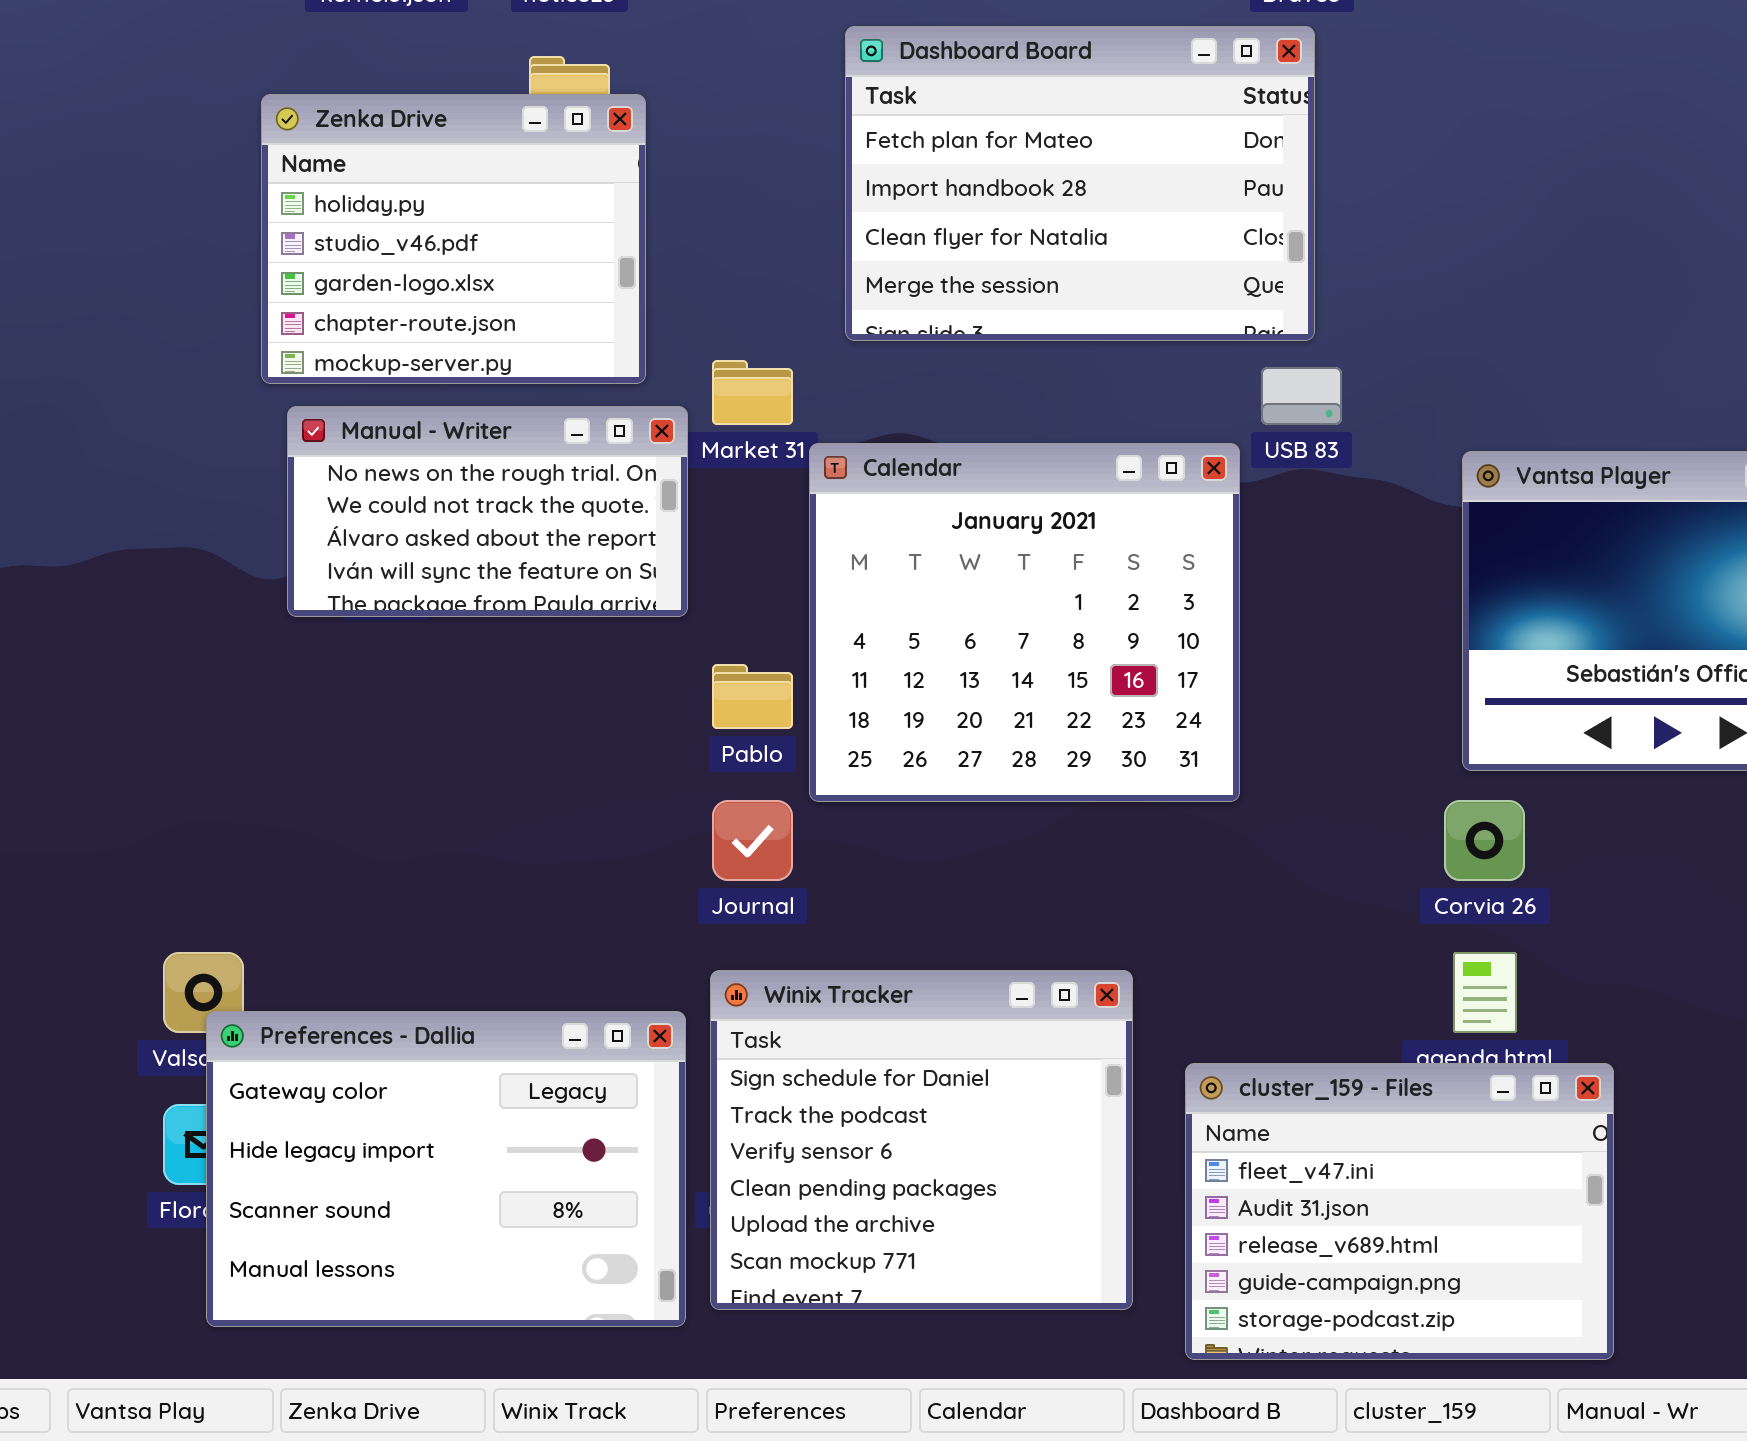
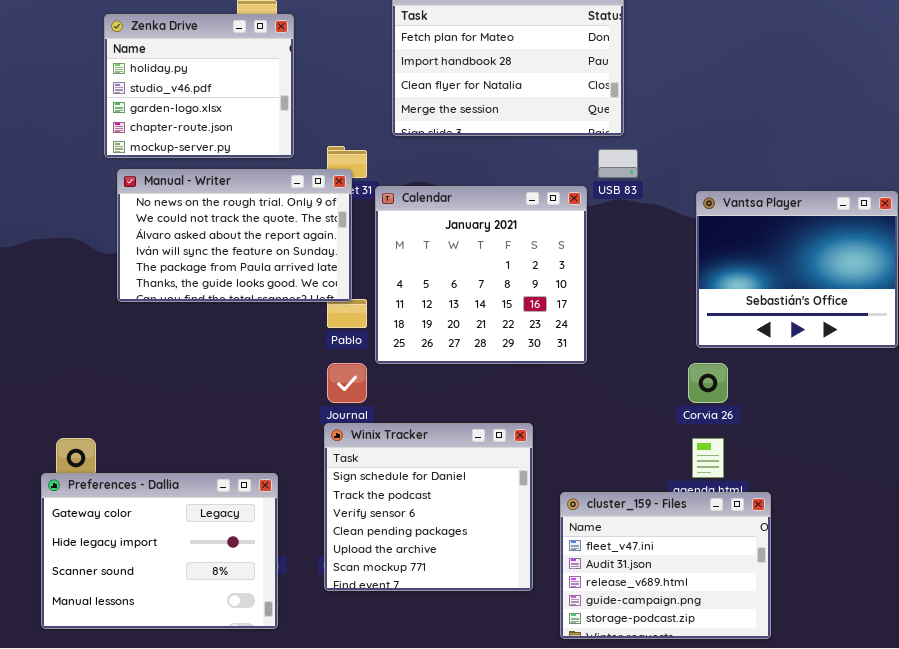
Manual - Writer: [287,406,688,617] -> [117,169,352,302], resized
Winix Tracker: [710,970,1133,1310] -> [324,423,533,591], moved
Preferences - Dallia: [206,1011,686,1327] -> [41,473,278,629], moved

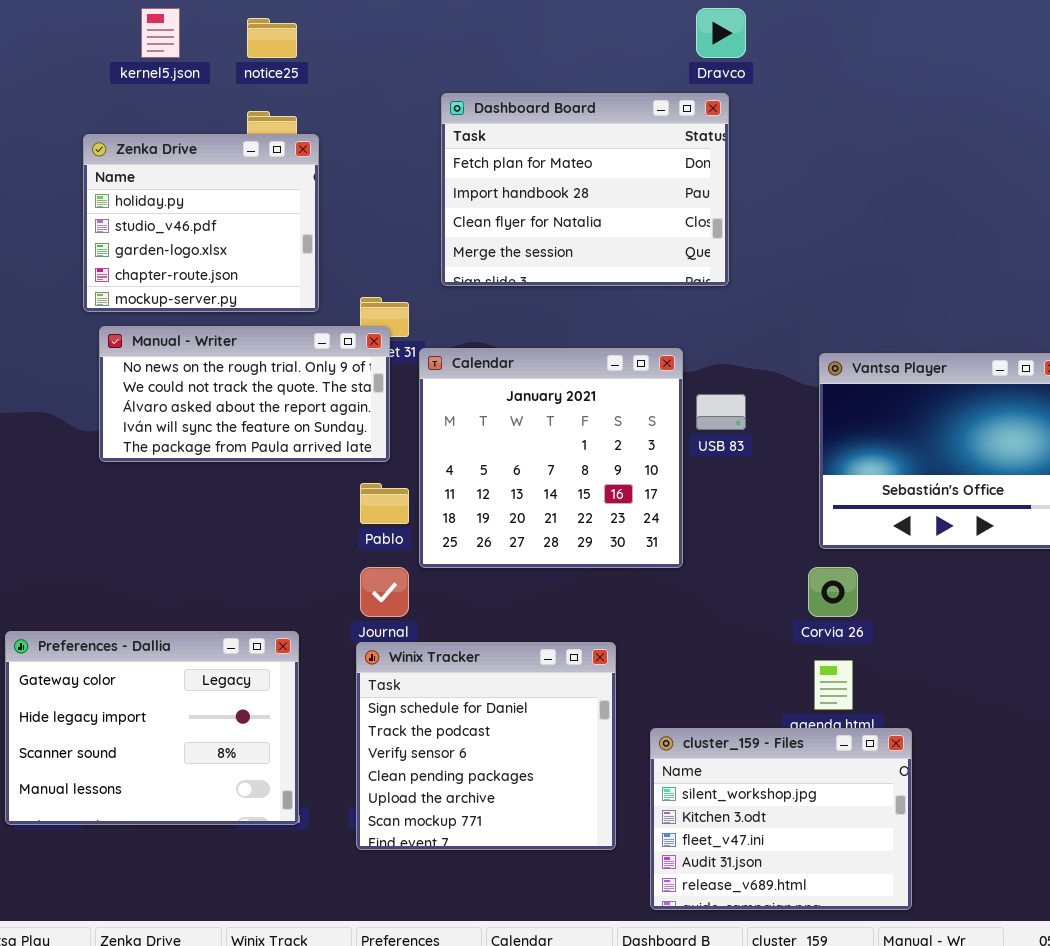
USB 83: [598,149,638,178] -> [696,394,746,430], moved
Manual - Writer: [117,169,352,302] -> [99,326,390,462], resized
Preferences - Dallia: [41,473,278,629] -> [5,631,299,825], moved
cluster_159 - Files: [560,492,771,639] -> [650,728,912,910], scrolled up 2 rows

